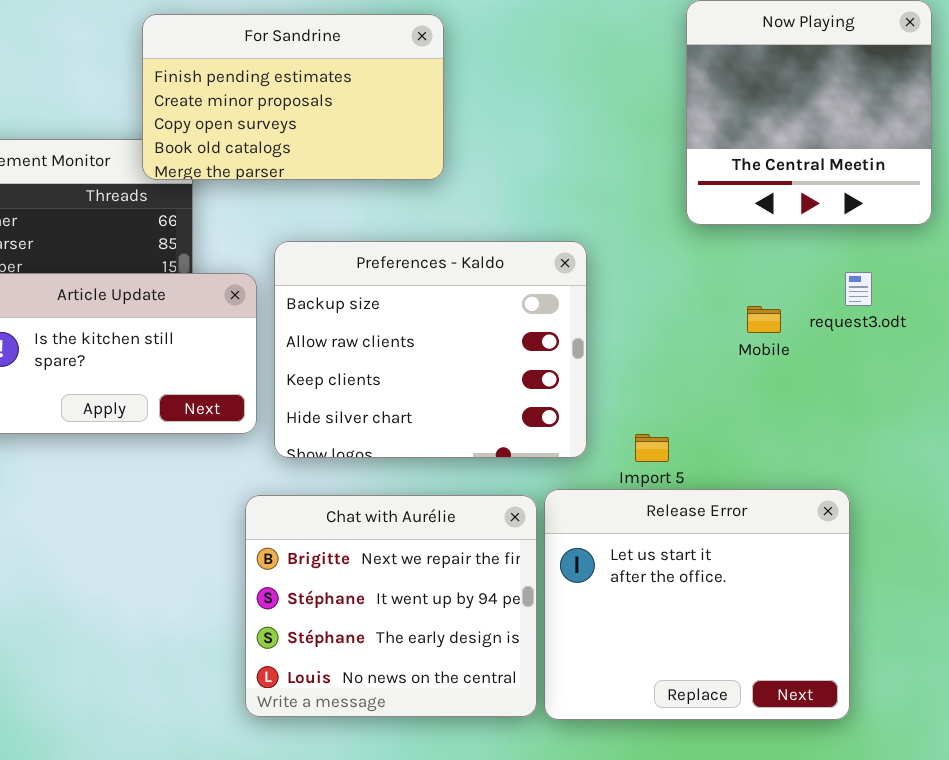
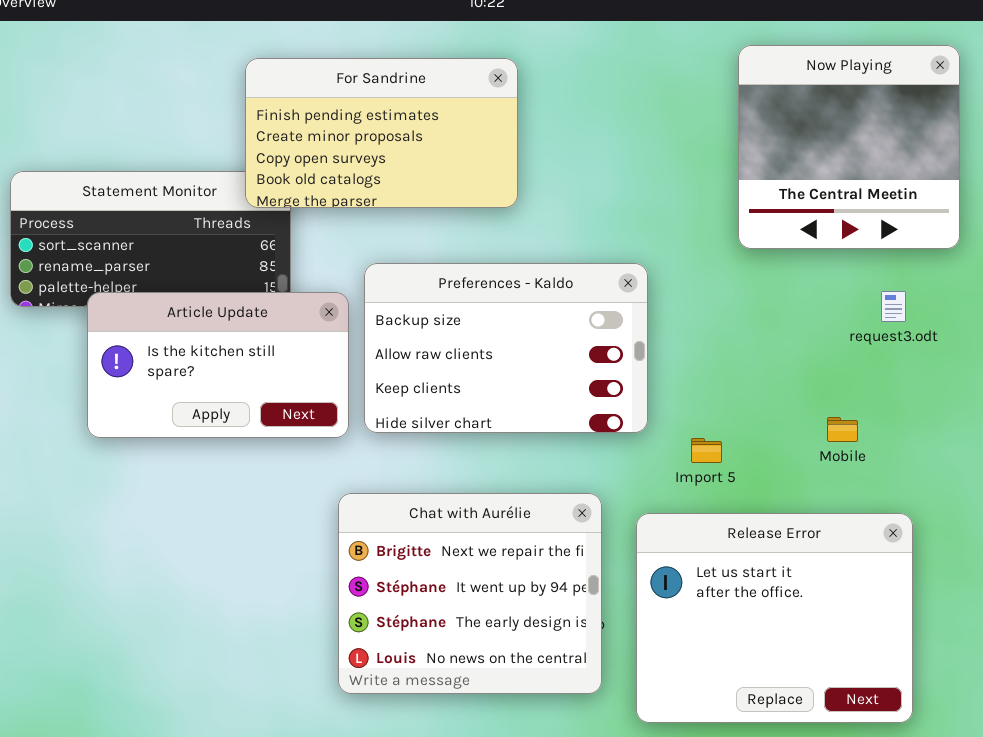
Preferences - Kaldo: [274,241,587,458] -> [364,263,648,433], resized
Mobile: [747,306,781,333] -> [827,417,858,442], moved
Release Error: [544,489,850,720] -> [636,513,913,723], moved

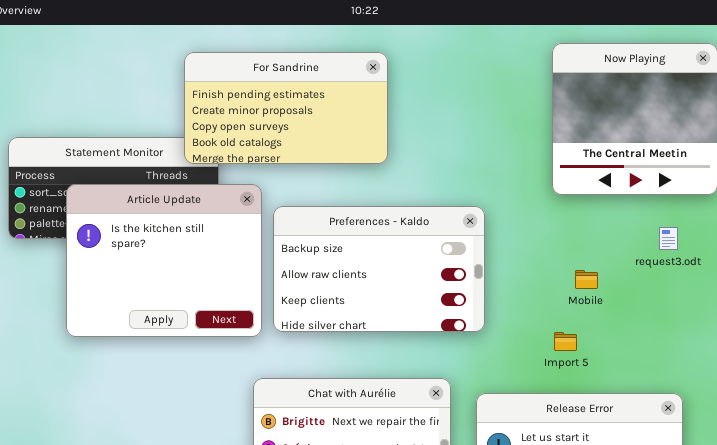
Article Update: [87,292,349,438] -> [66,184,262,337], resized
Mobile: [827,417,858,442] -> [575,270,598,289], moved
Import 5: [691,438,722,463] -> [554,332,577,351], moved

